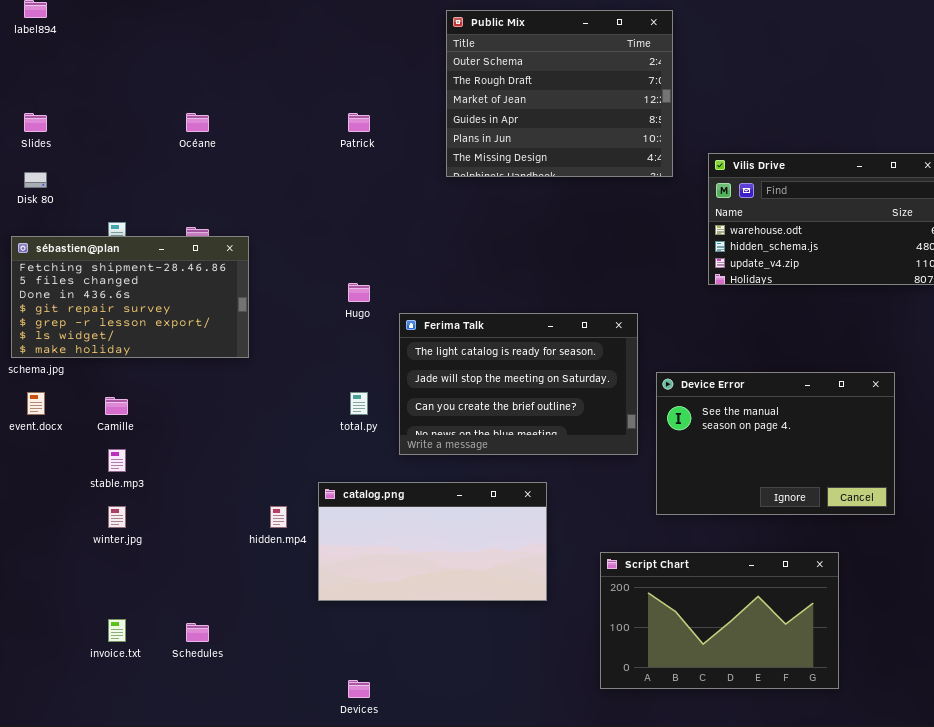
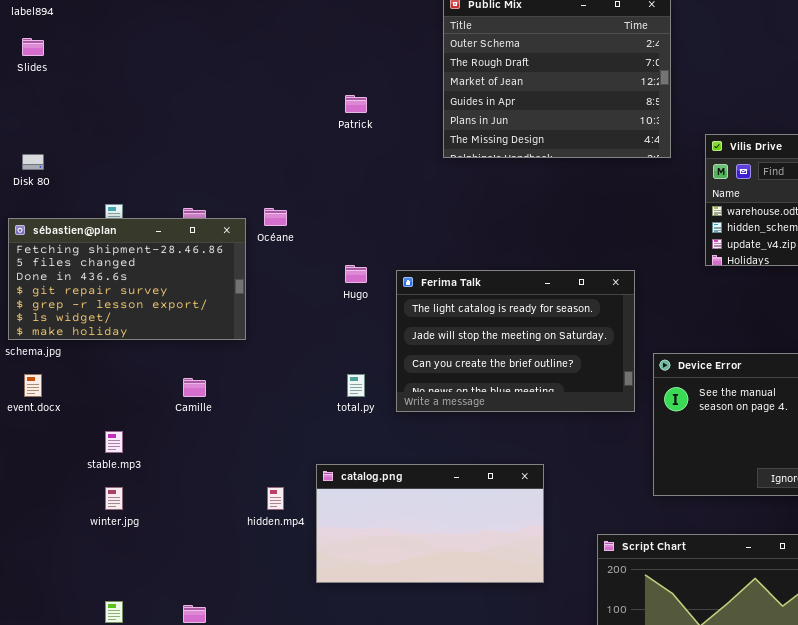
Slides: [24,113,47,132] -> [22,38,44,56], moved
Océane: [186,113,209,132] -> [264,208,287,226], moved
Ferima Talk: [399,313,638,455] -> [396,270,635,412], moved
Camille: [105,397,128,415] -> [183,378,206,397], moved

